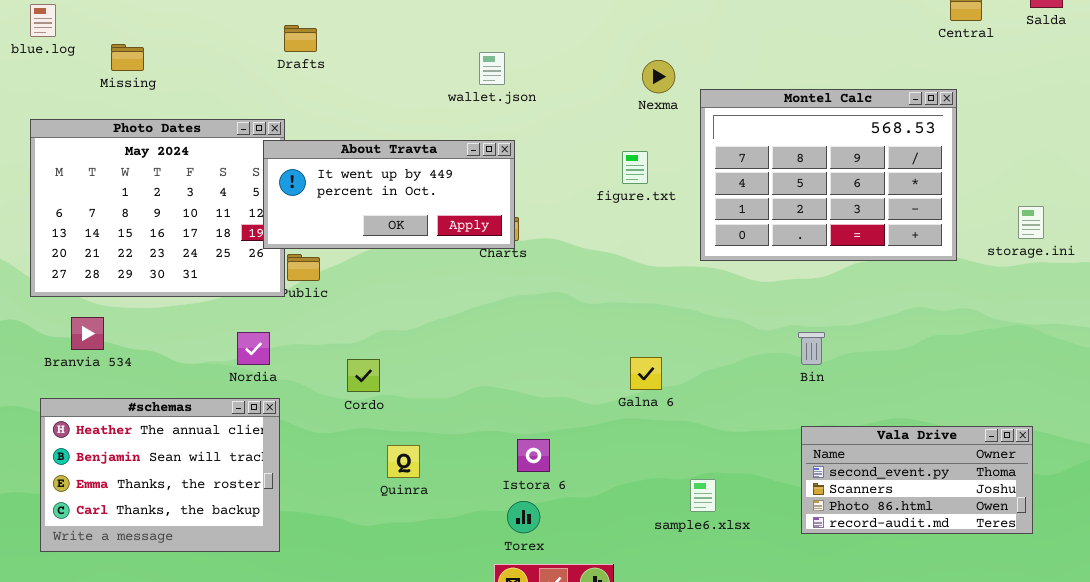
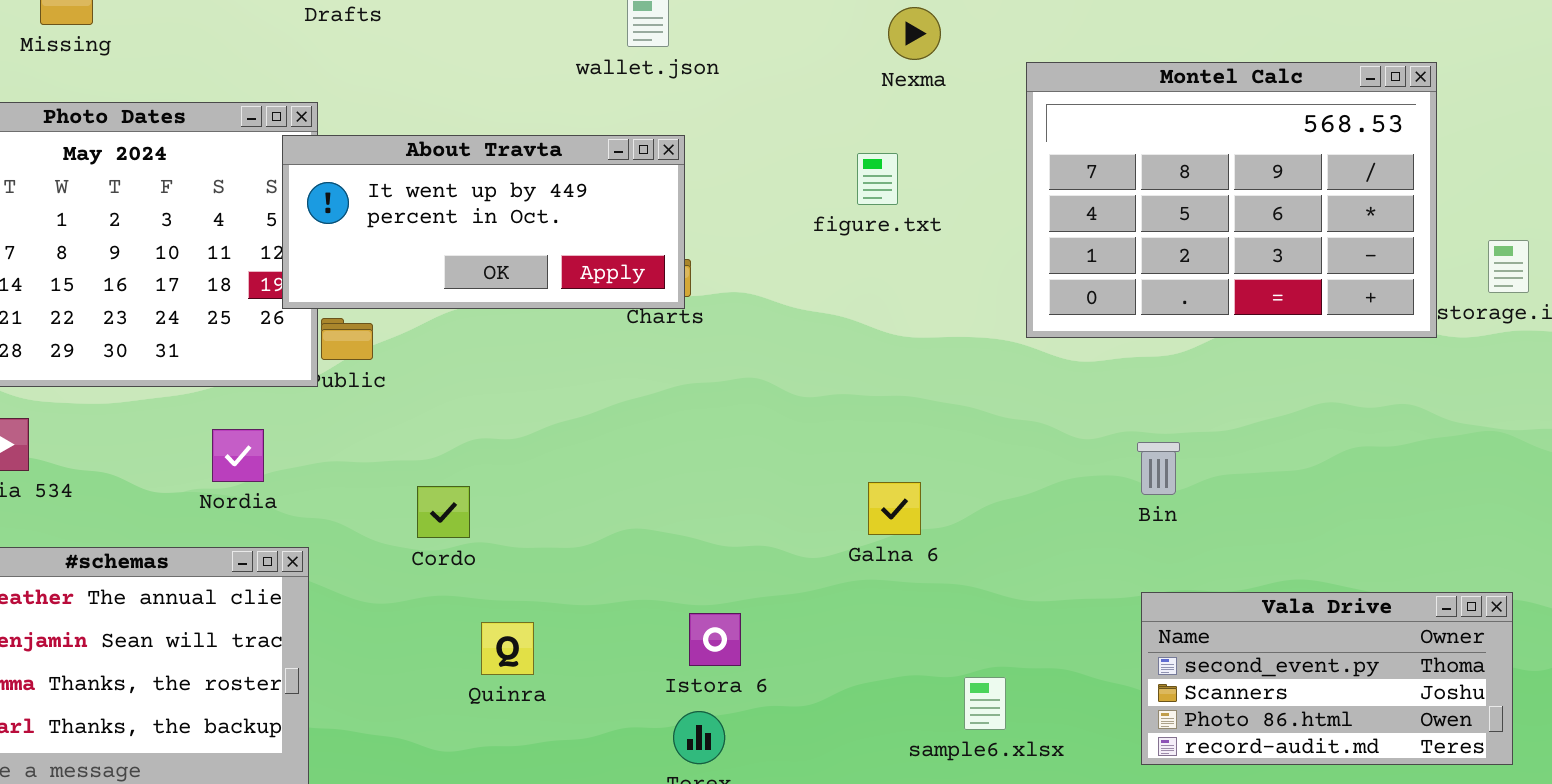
Montel Calc: [700,89,957,261] -> [1026,62,1437,338], moved
Nordia: [237,332,270,365] -> [212,429,264,482], moved

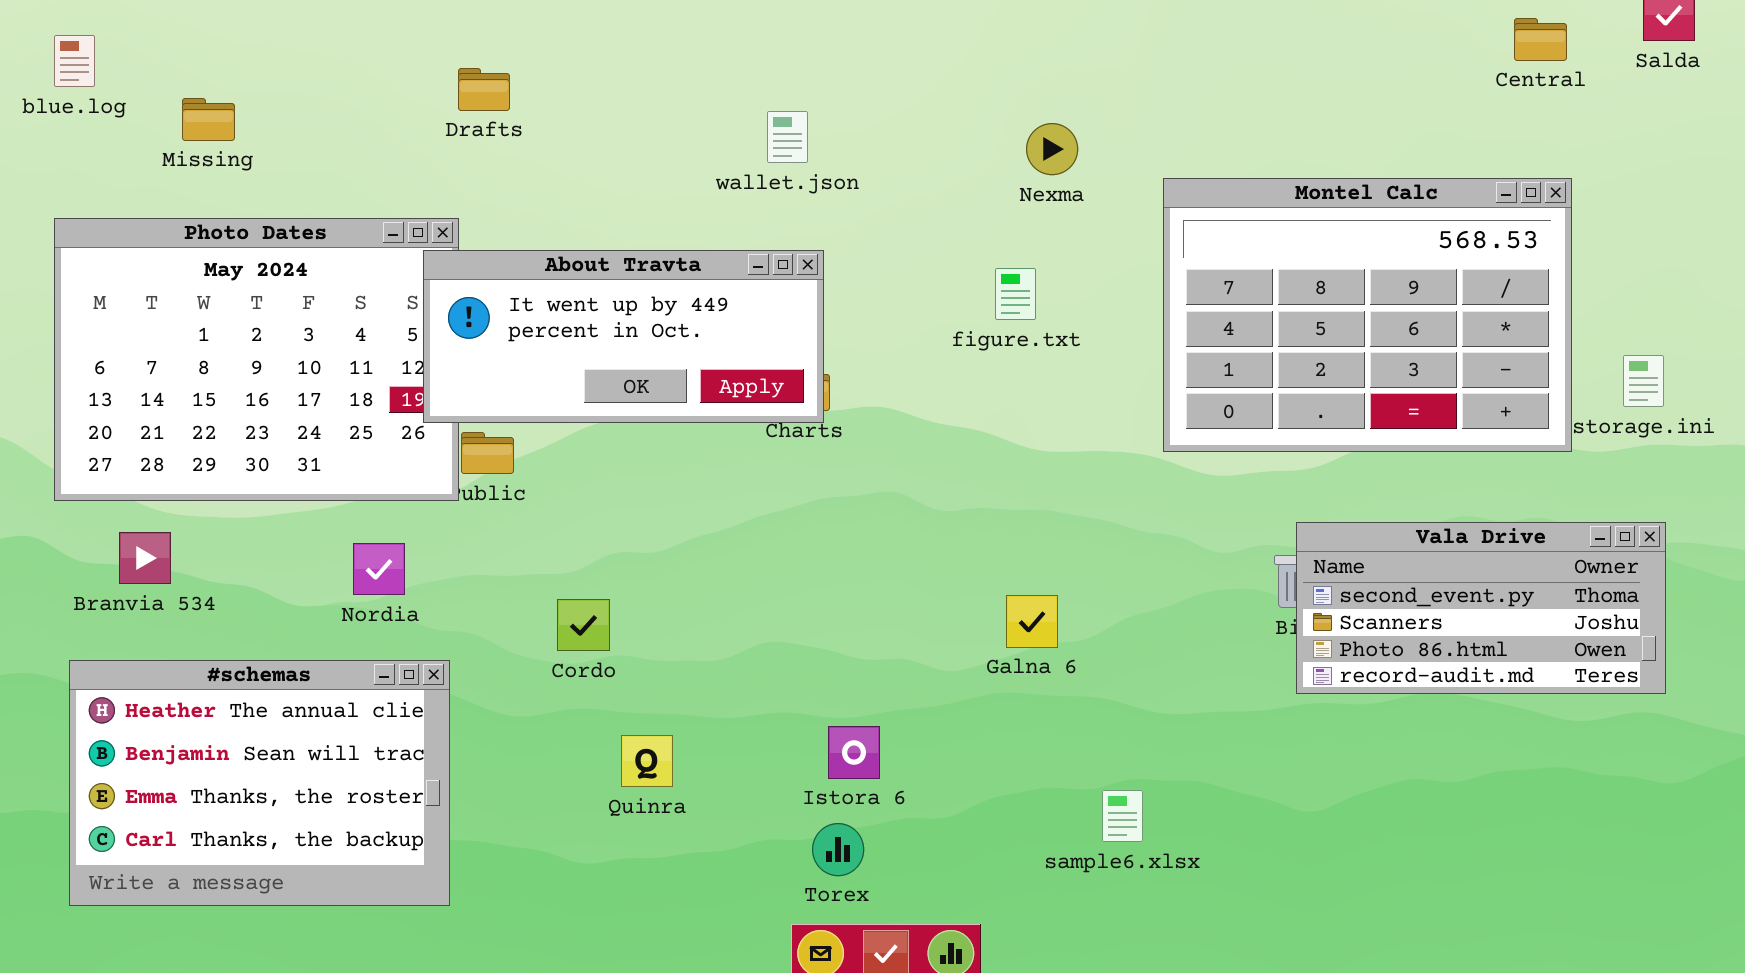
Vala Drive: [1141,592,1513,765] -> [1296,522,1666,694], moved

